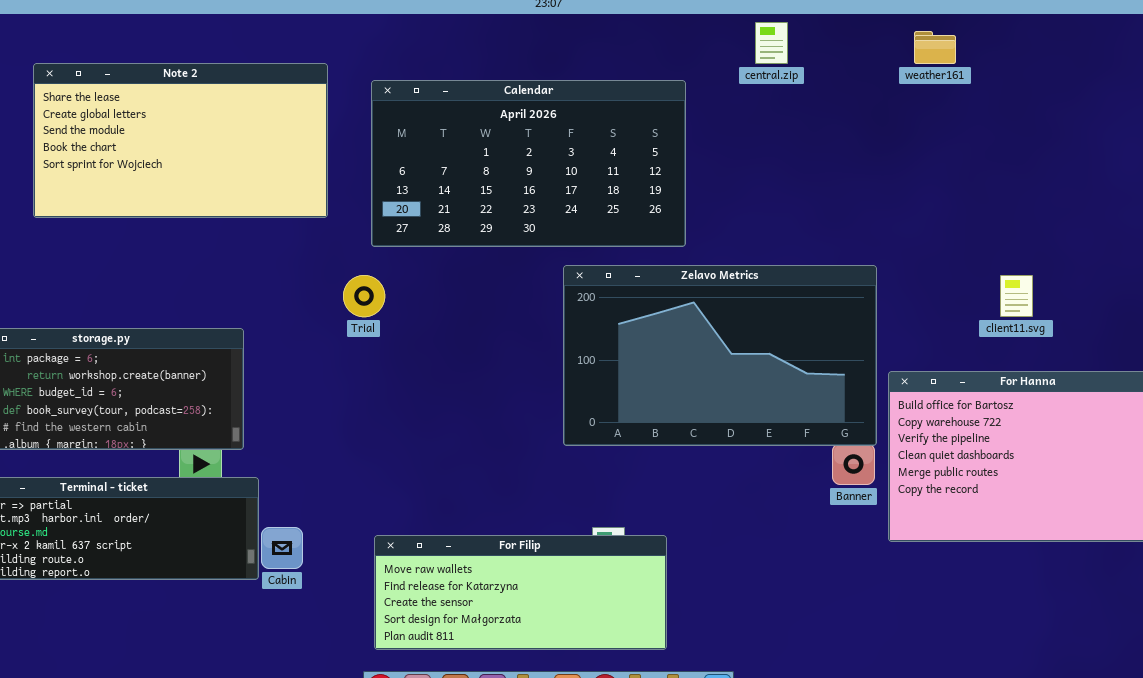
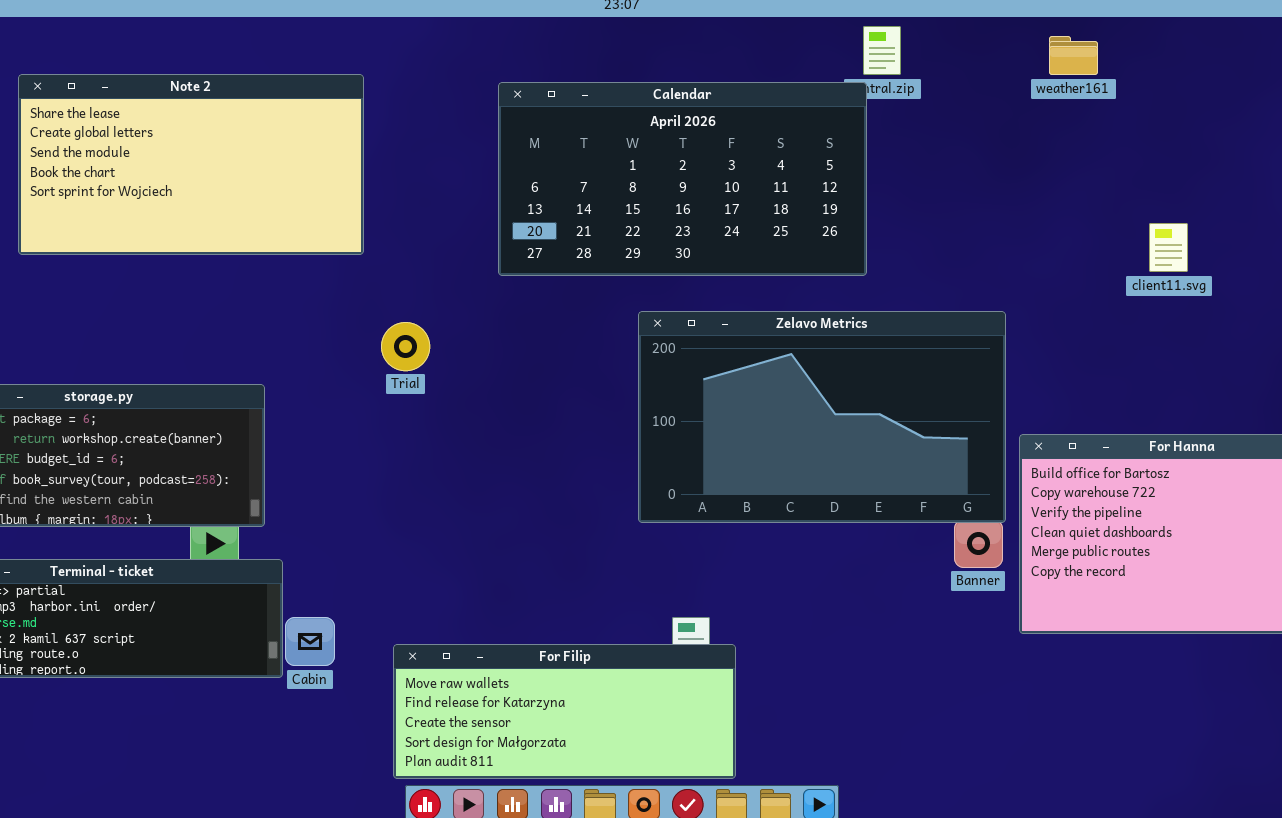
Calendar: [371,80,686,247] -> [498,82,867,276], moved
client11.svg: [1000,275,1033,317] -> [1149,223,1188,272], moved
For Filip: [374,535,667,650] -> [393,644,736,779], moved

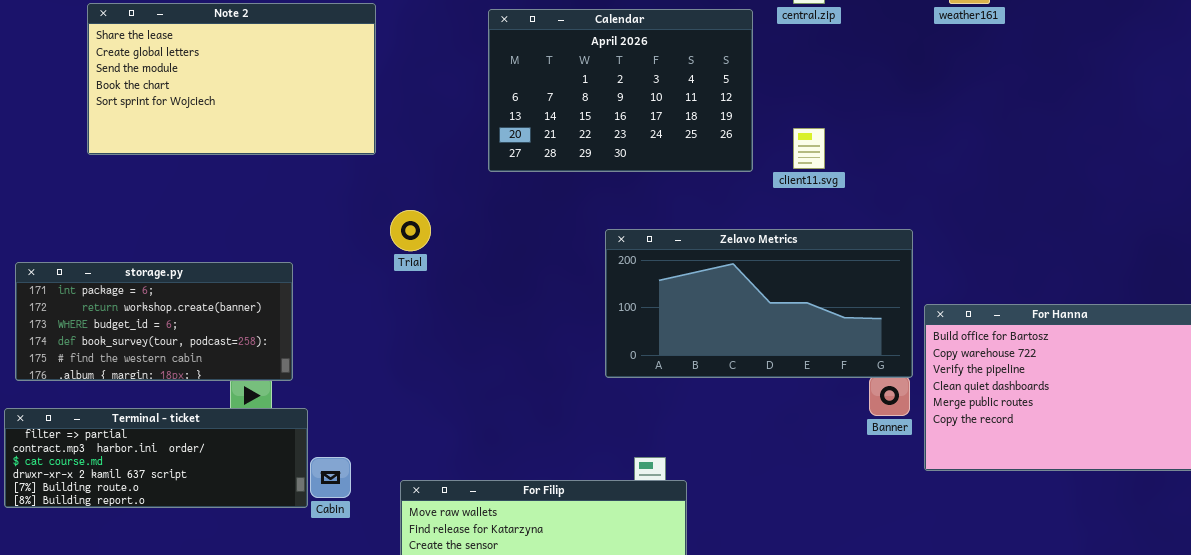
Calendar: [498,82,867,276] -> [488,9,753,172], resized
client11.svg: [1149,223,1188,272] -> [793,128,825,169], moved
Zelavo Metrics: [638,311,1006,523] -> [605,229,913,378], resized

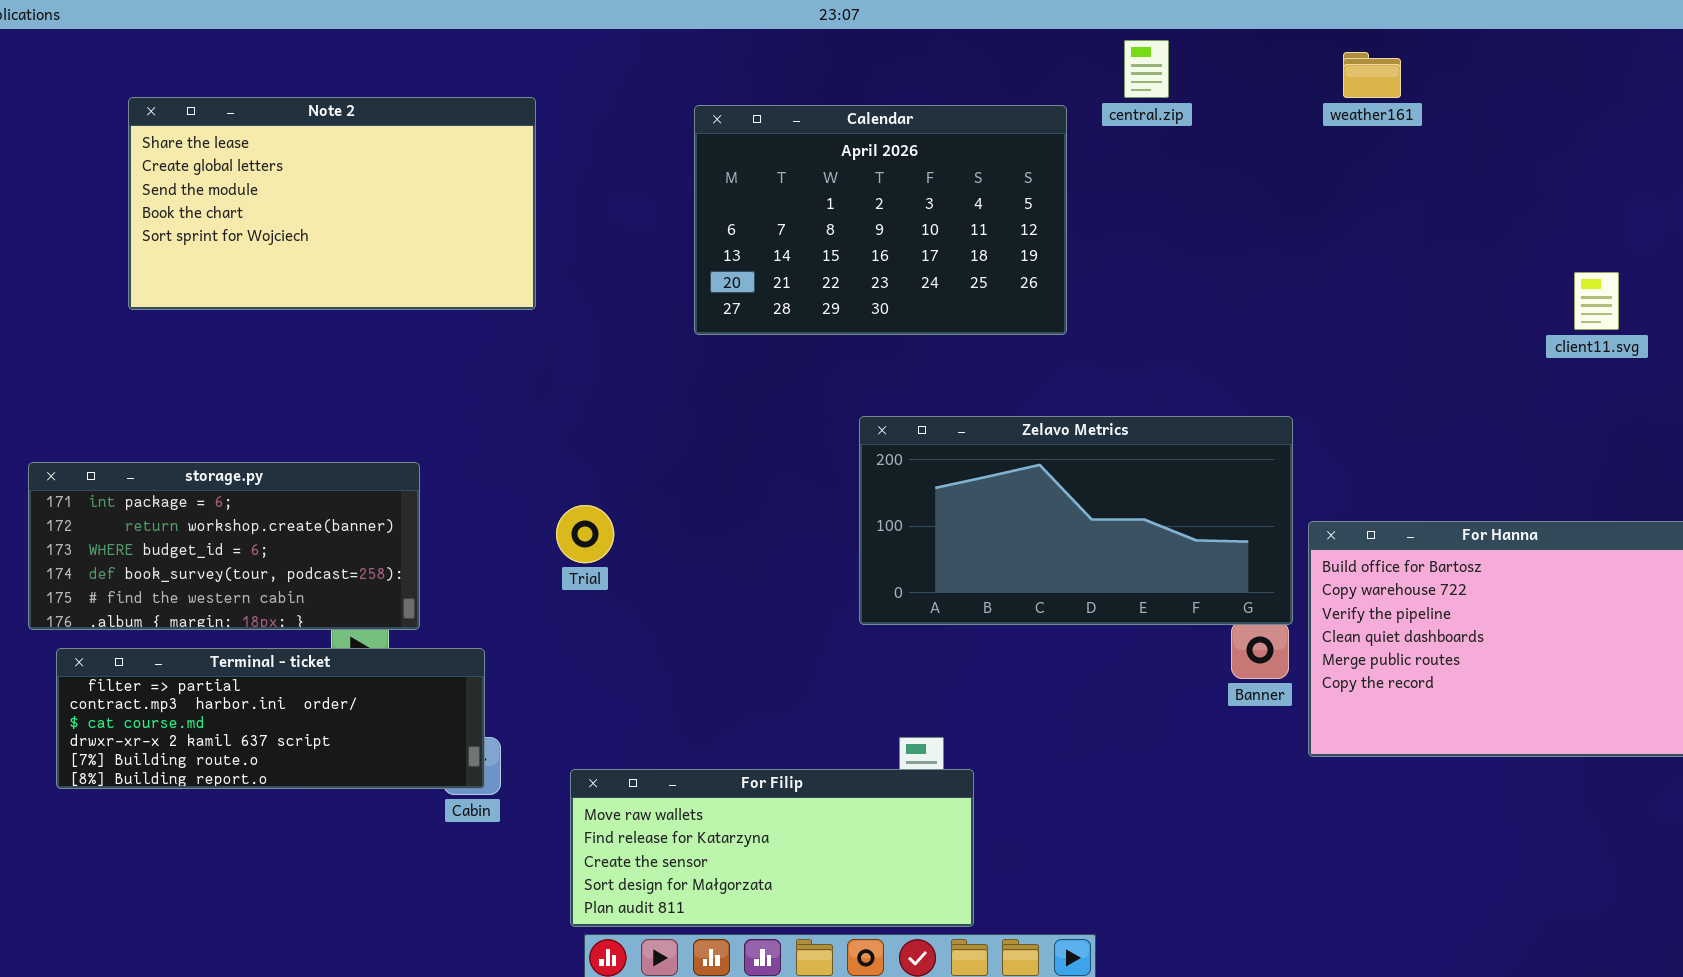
client11.svg: [793,128,825,169] -> [1574,272,1619,330], moved
Trial: [390,210,431,251] -> [556,505,614,563], moved
Terminal - ticket: [4,408,308,508] -> [56,648,485,789], moved

